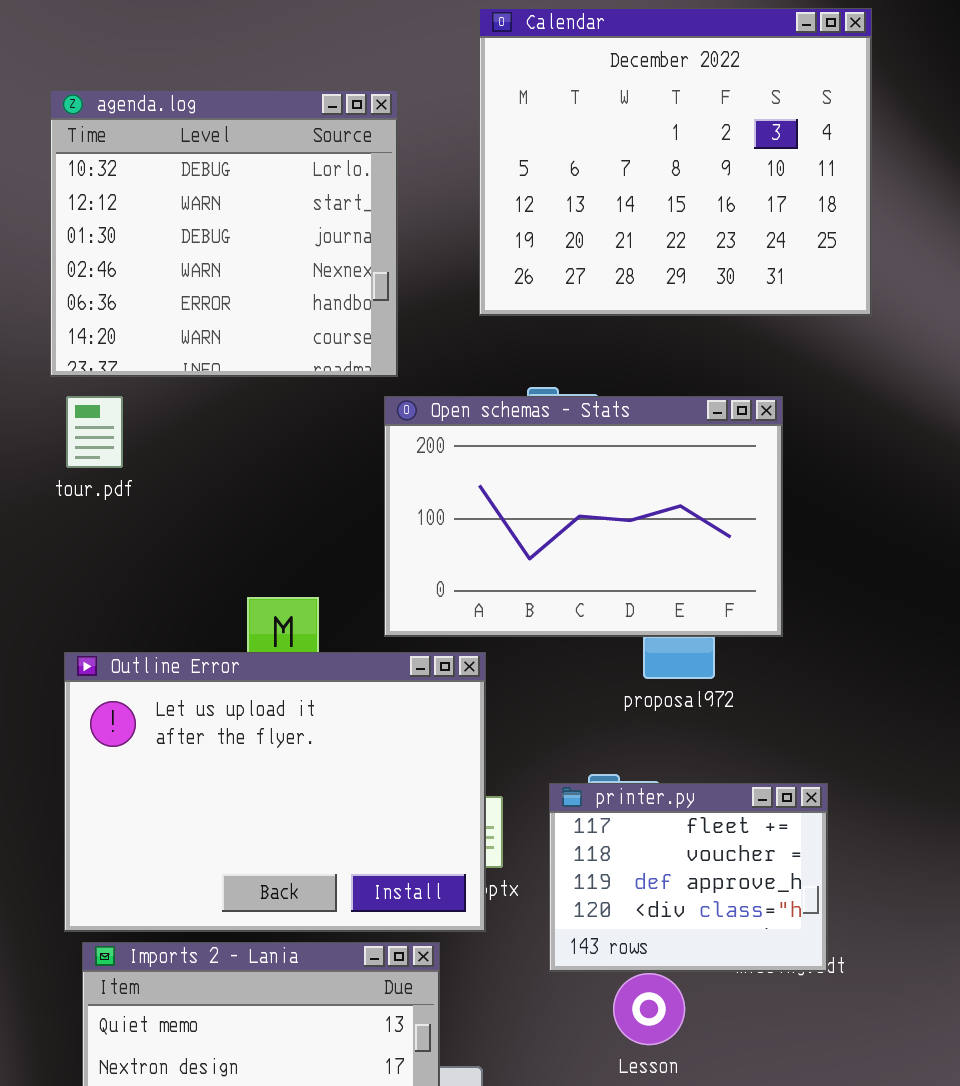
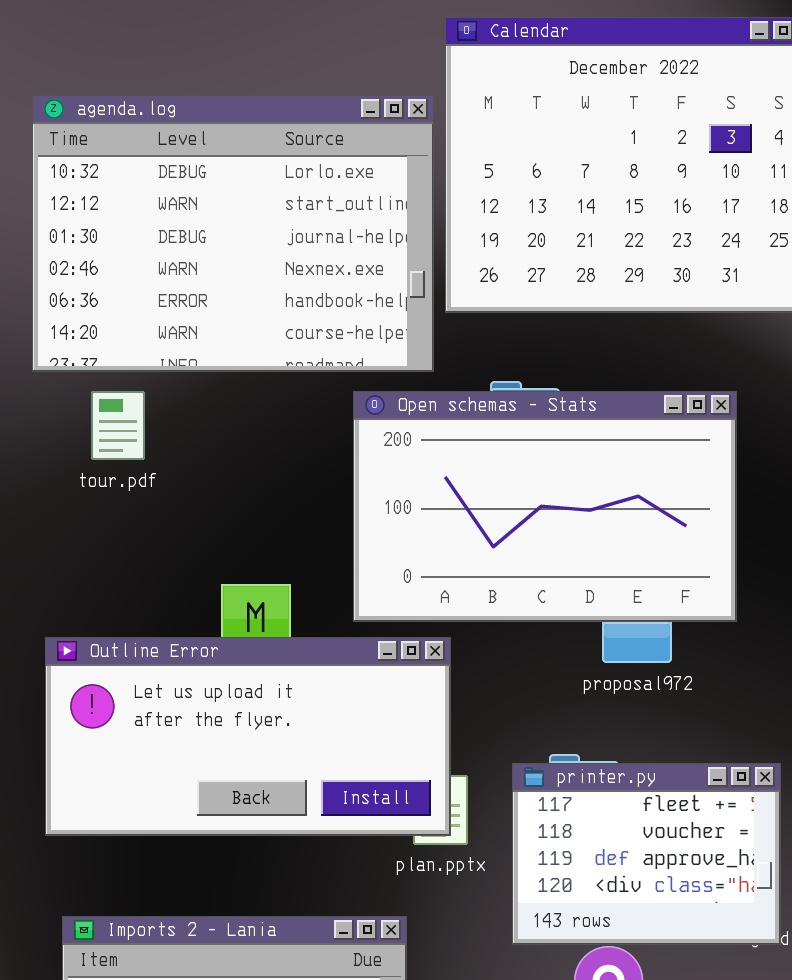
agenda.log: [50,90,398,377] -> [32,95,434,372], resized
tour.pdf: [66,396,123,468] -> [91,391,145,460], moved
Outline Error: [64,652,486,932] -> [45,637,451,836], resized

